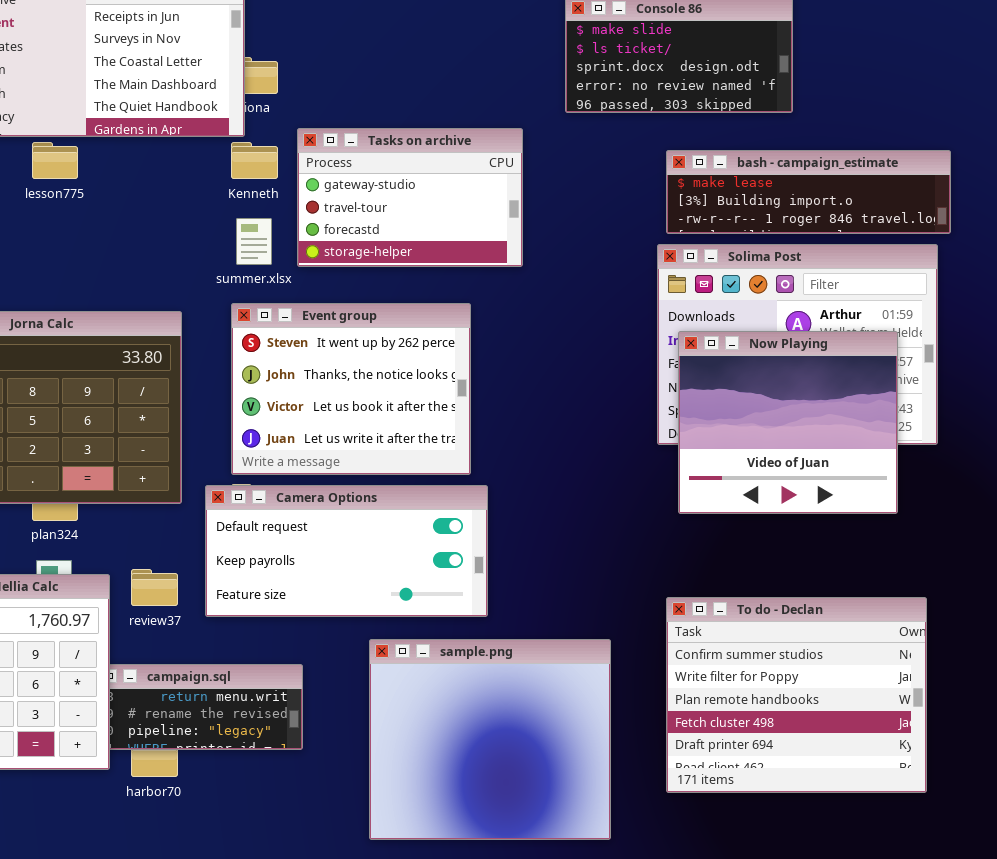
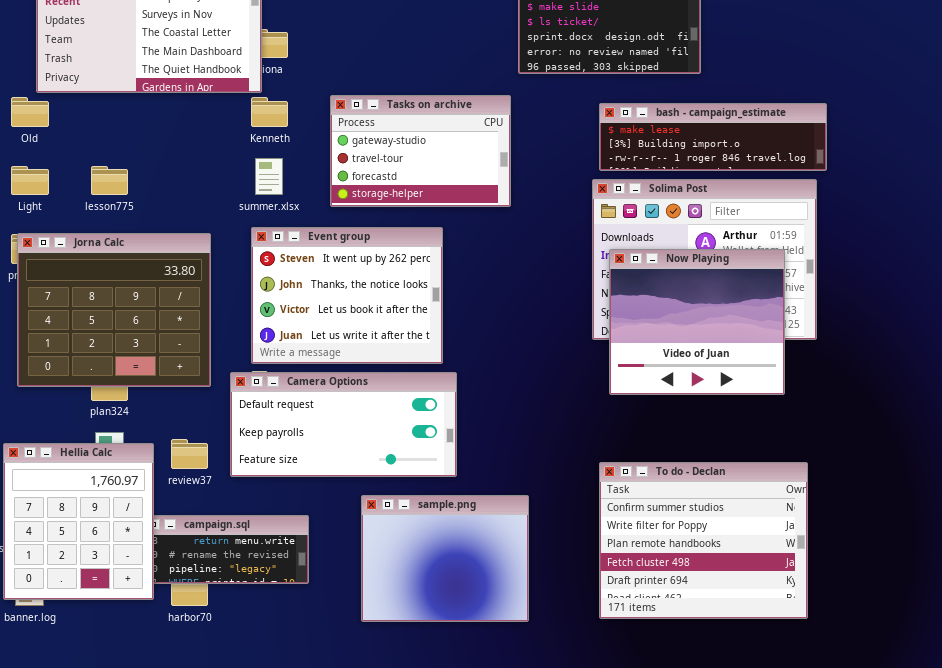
Tasks on archive: [297,128,523,267] -> [330,95,511,207], moved
lesson775: [32,142,78,179] -> [91,166,128,195], moved
sample.png: [369,639,611,840] -> [361,495,529,622], resized

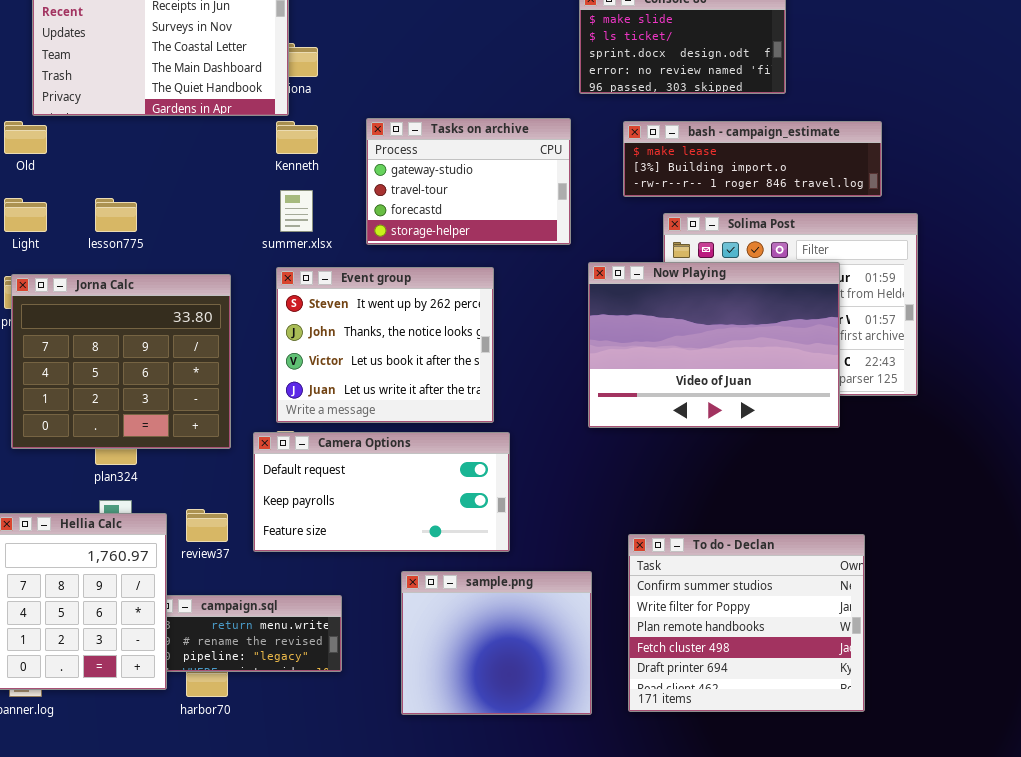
bash - campaign_estimate: [599,103,827,171] -> [623,121,882,197], moved
Now Playing: [609,249,785,395] -> [588,262,840,428], moved, resized
To do - Declan: [599,462,808,619] -> [628,534,865,712], moved

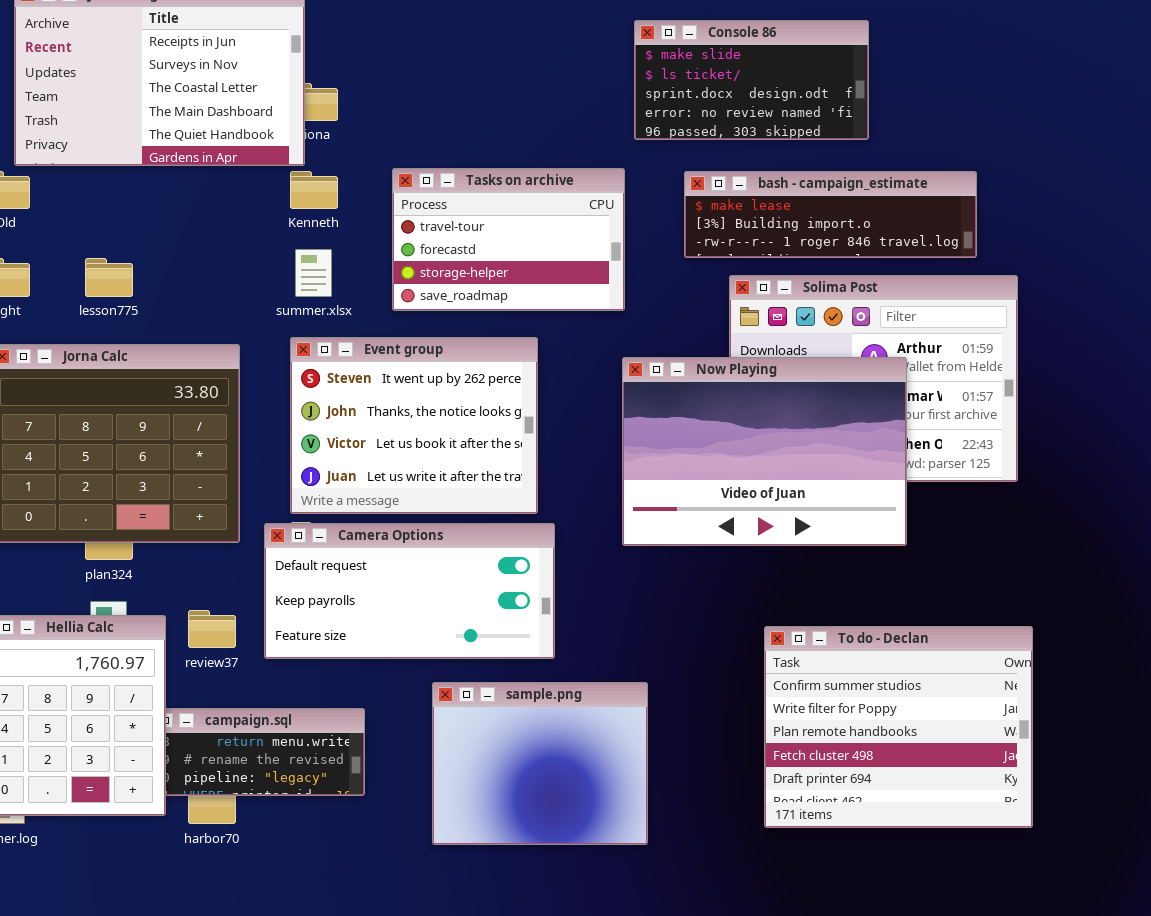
Tasks on archive: [366,118,571,245] -> [392,168,625,311], scrolled down 1 row
Now Playing: [588,262,840,428] -> [622,357,907,546], moved
To do - Declan: [628,534,865,712] -> [764,626,1033,828], moved

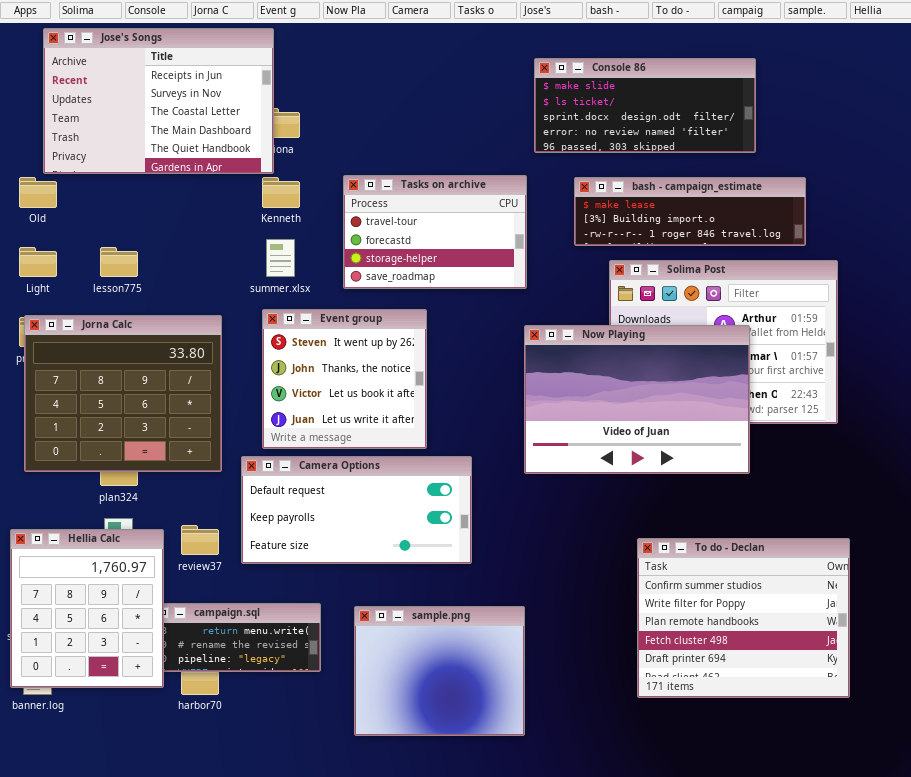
Console 86: [634,20,869,140] -> [534,58,756,153], resized
Event group: [290,337,538,514] -> [262,309,427,449], resized
sample.png: [432,682,648,845] -> [354,606,525,736], moved

